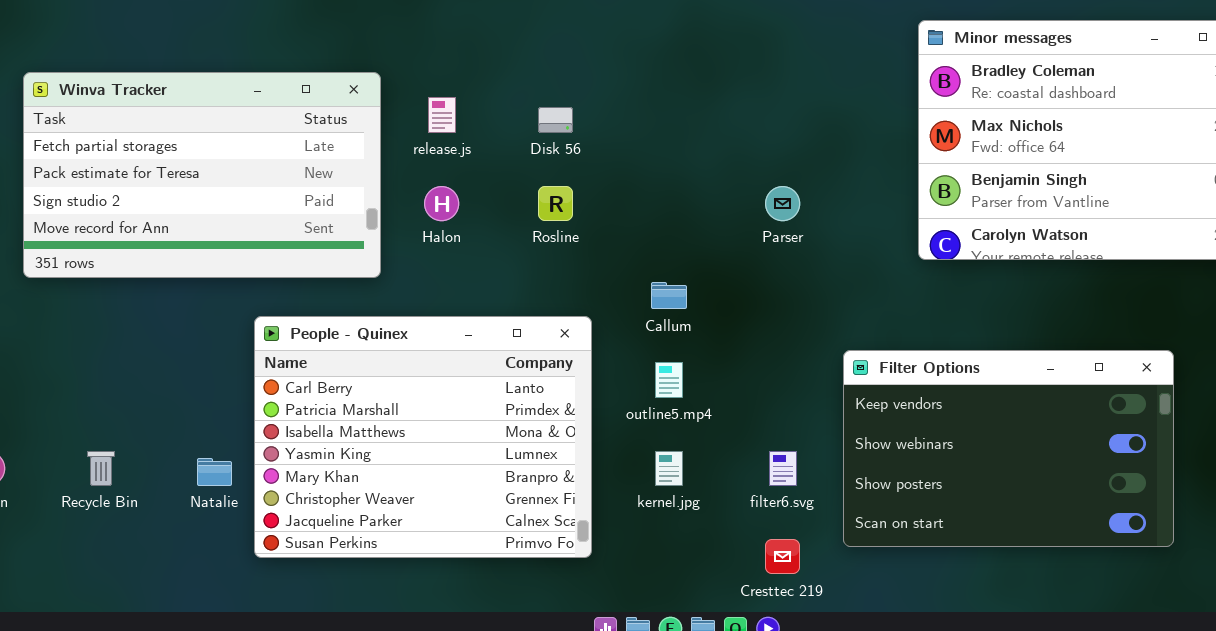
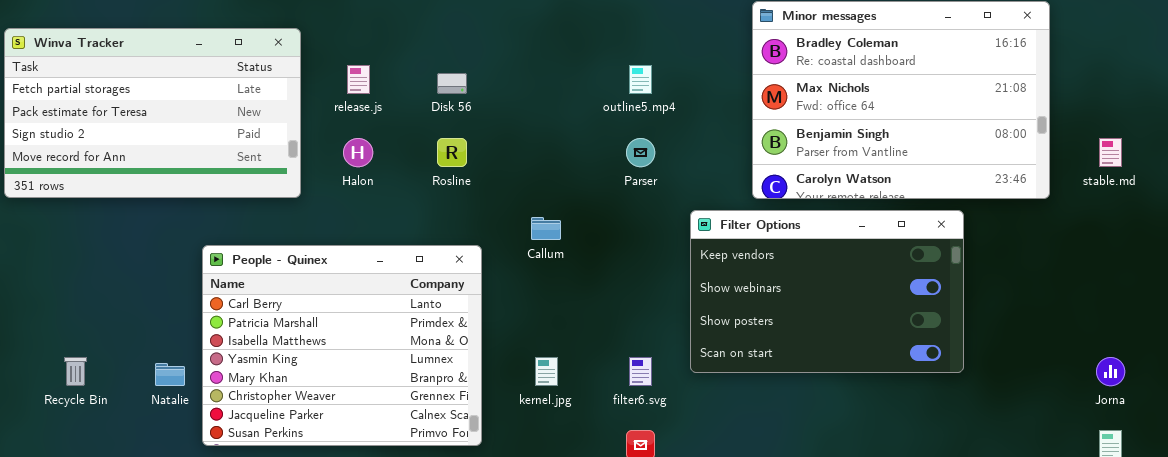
Winva Tracker: [23,72,381,278] -> [4,28,301,198], moved
Filter Options: [843,350,1174,547] -> [690,210,964,373], moved
outline5.mp4: [655,362,683,398] -> [629,65,652,94], moved

